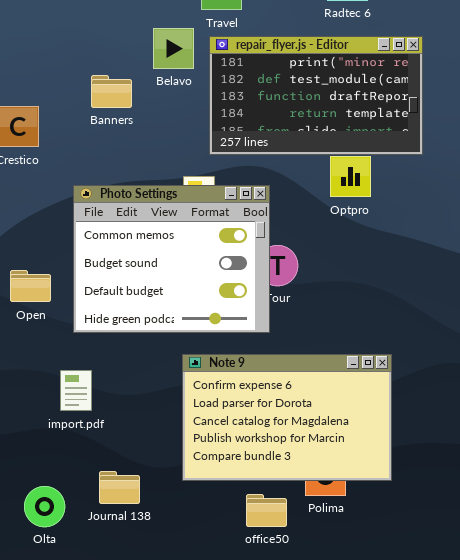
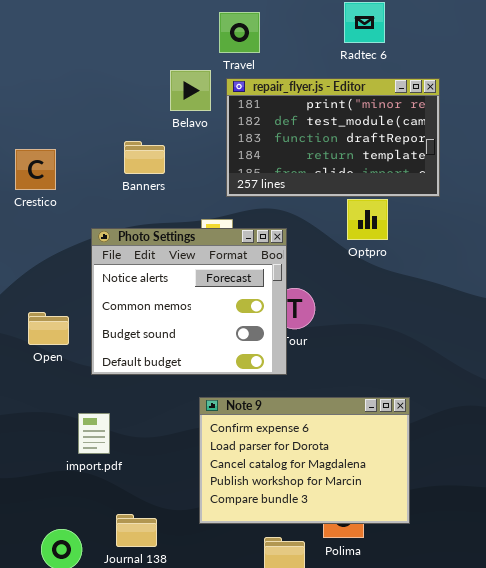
Banners: [91,75,132,108] -> [124,141,165,174], moved
Photo Settings: [73,185,270,333] -> [91,228,287,375], scrolled up 1 row

